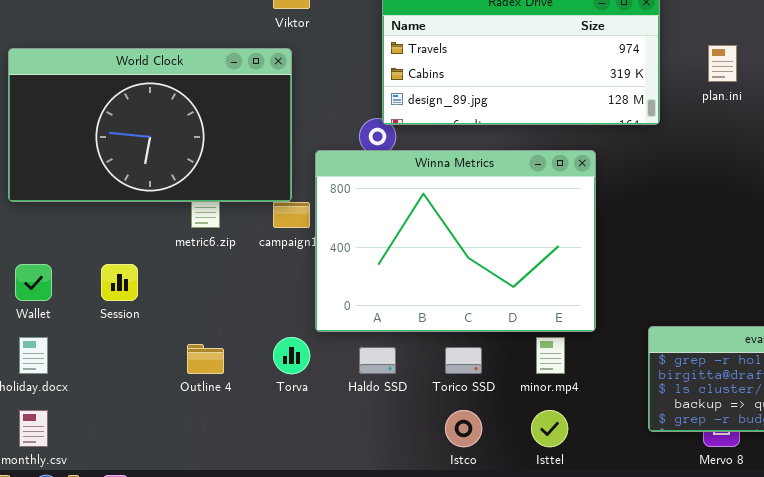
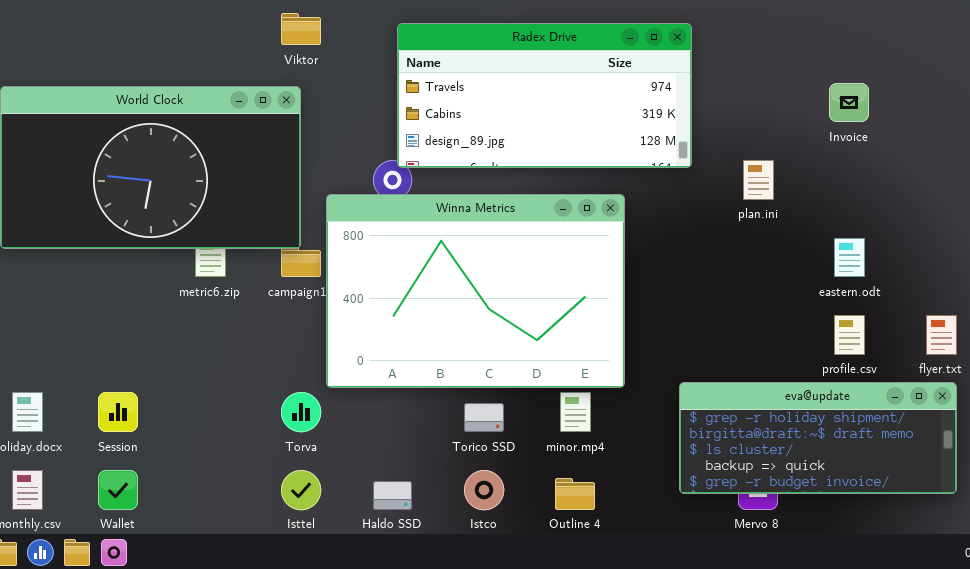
plan.ini: [708,45,737,82] -> [743,160,774,200], moved
Wallet: [15,264,52,301] -> [98,470,138,510], moved
Session: [101,264,138,301] -> [98,392,138,432], moved
Outline 4: [187,344,224,374] -> [555,478,595,510], moved
Haldo SSD: [359,347,396,374] -> [373,481,412,510], moved
Isttel: [531,410,568,447] -> [281,470,321,510], moved

